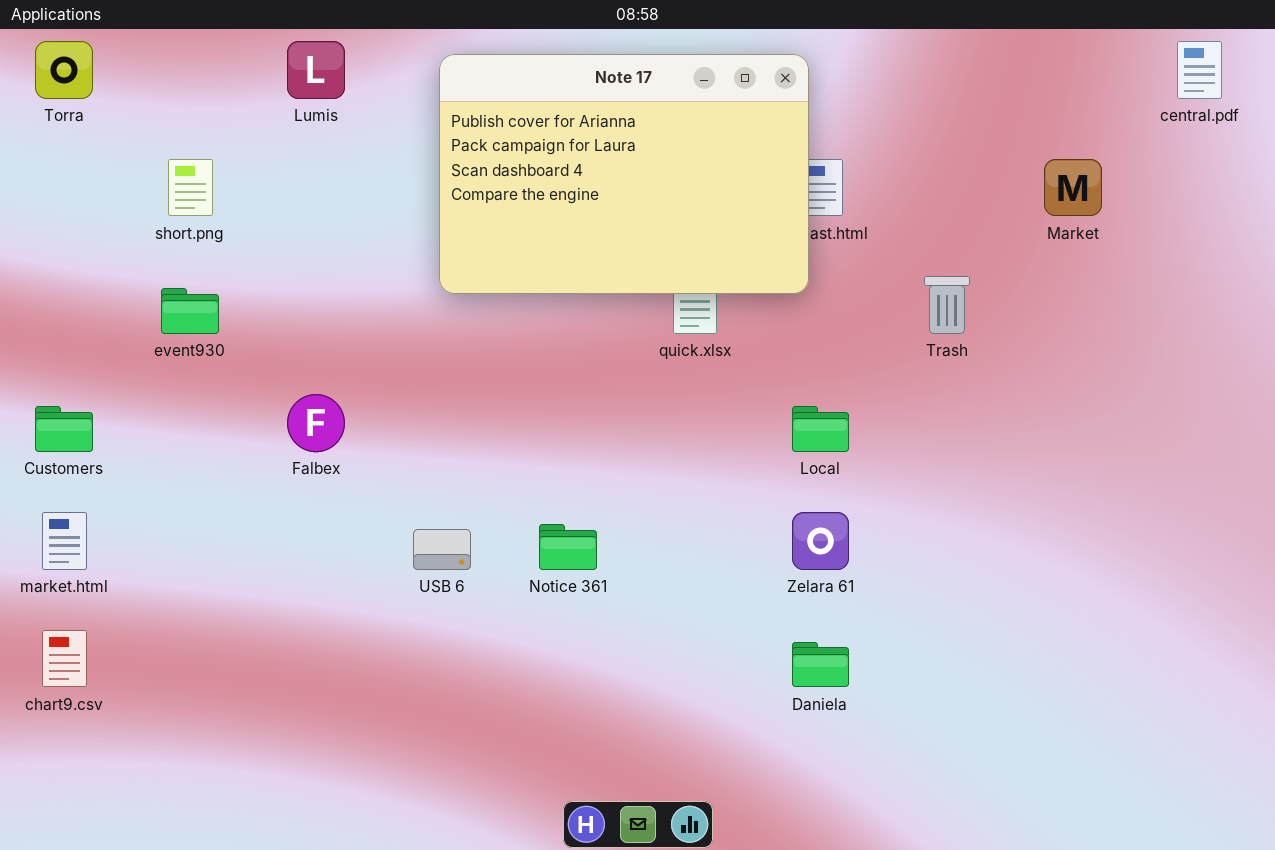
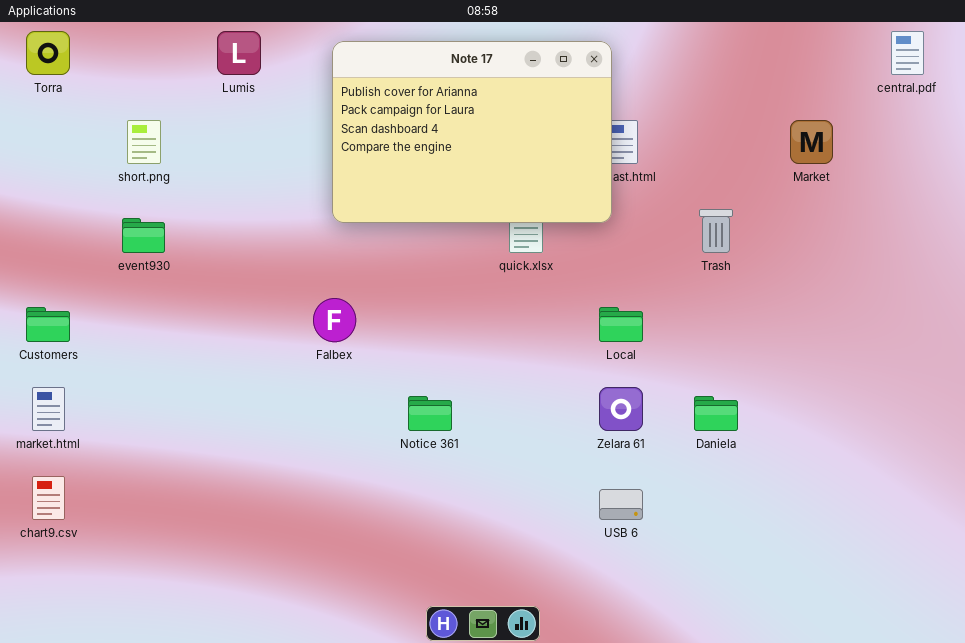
Falbex: [287,394,345,452] -> [313,298,356,342], moved
USB 6: [413,529,471,570] -> [599,489,643,520], moved
Daniela: [792,642,849,687] -> [694,396,738,431], moved

